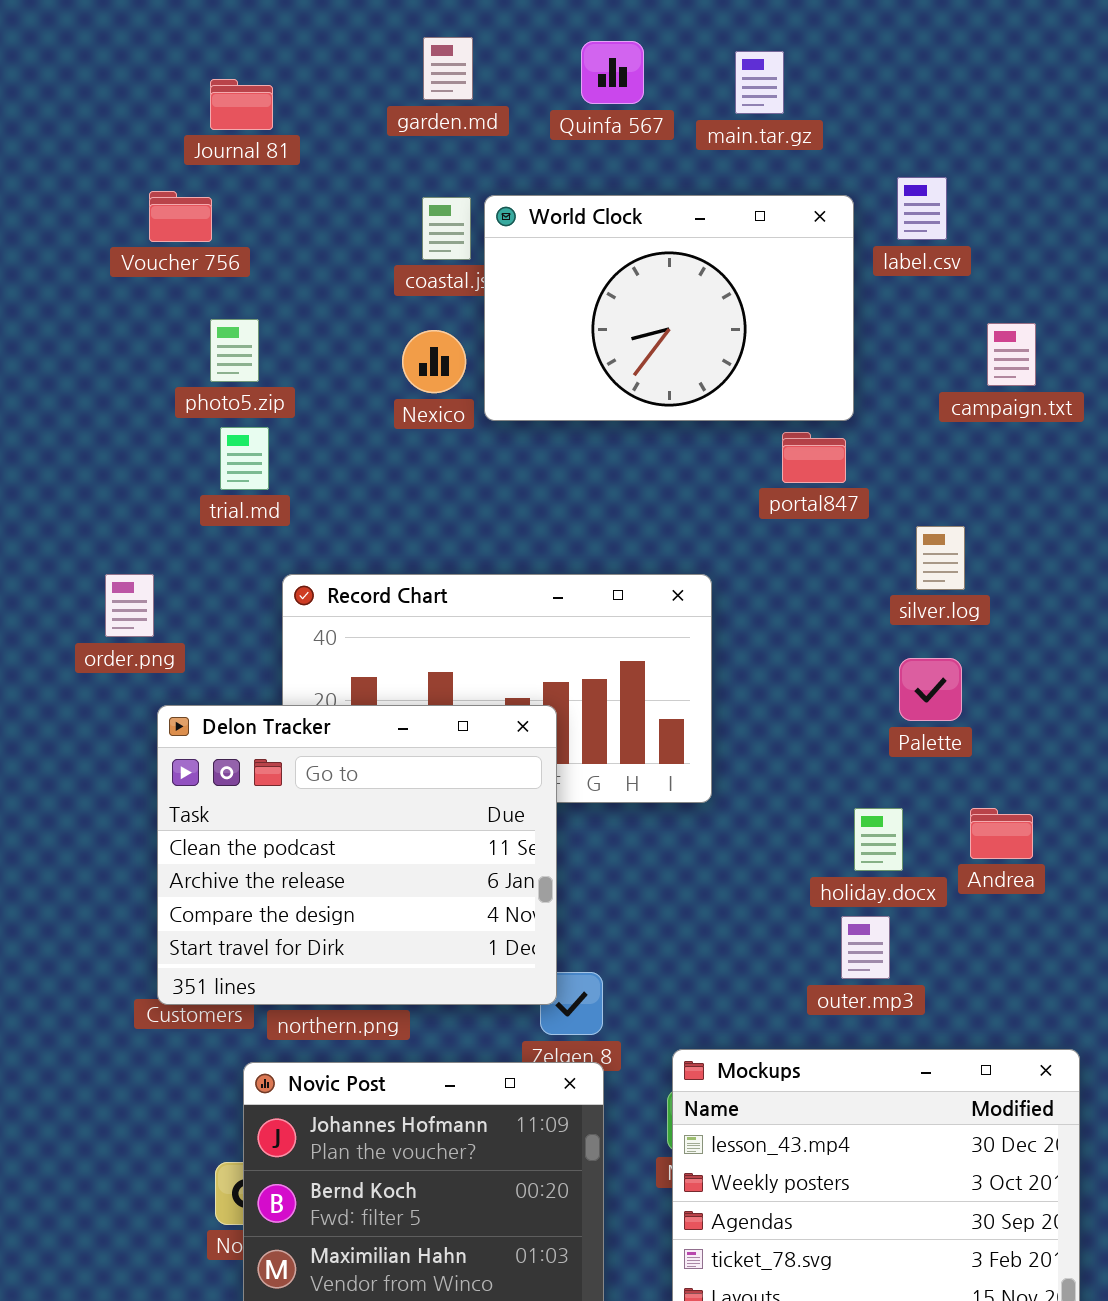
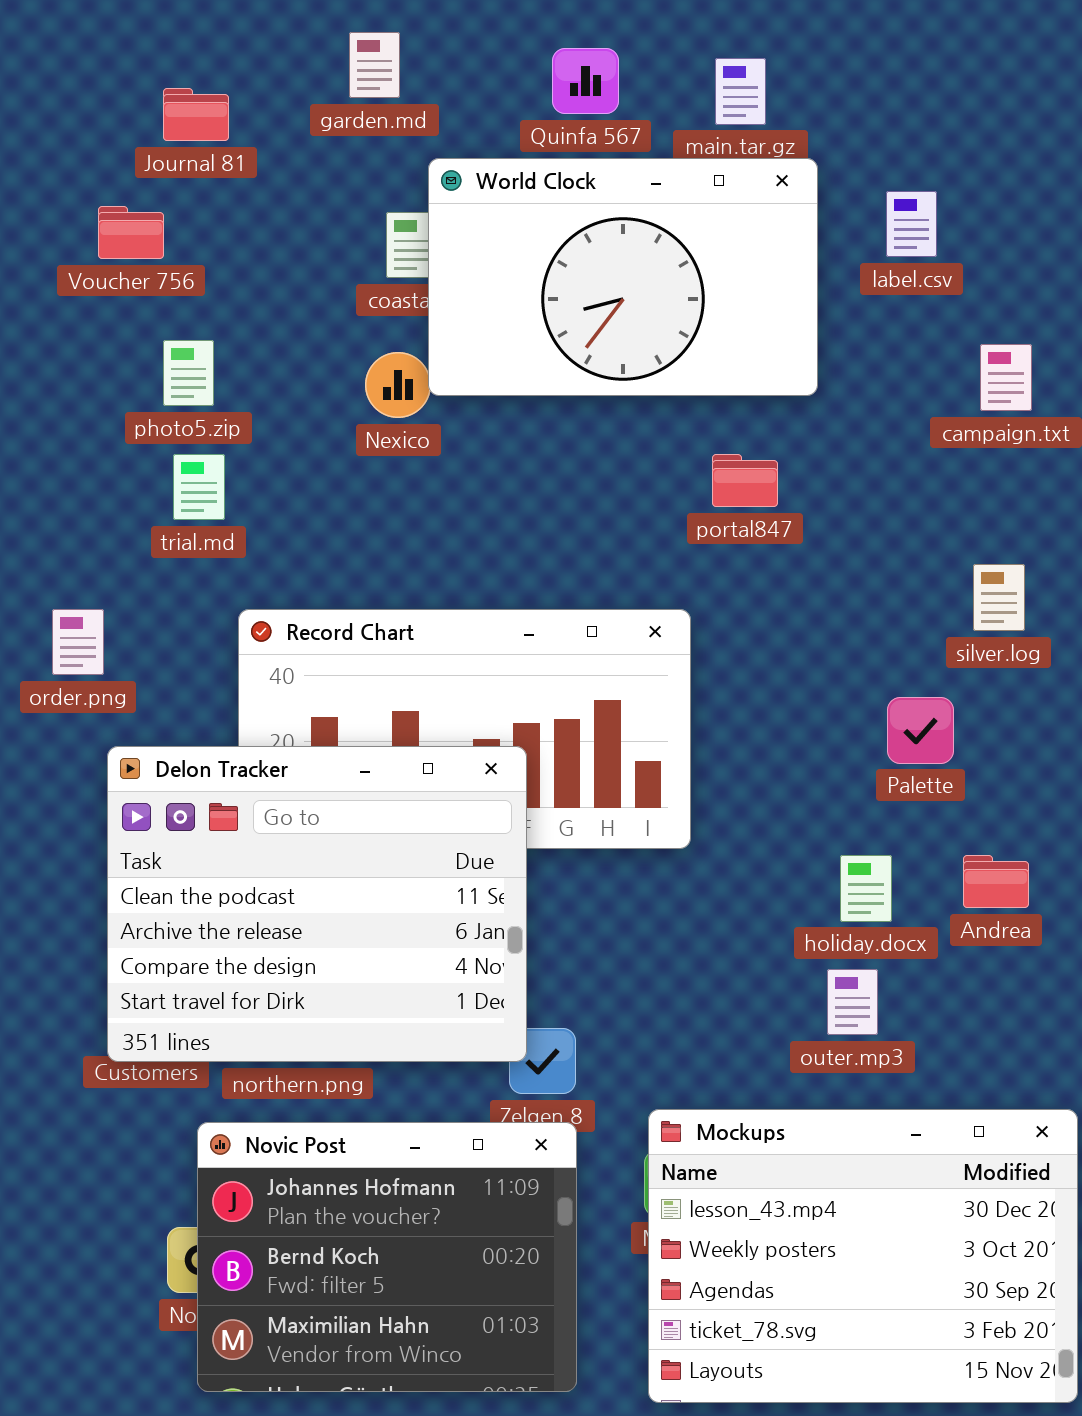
garden.md: [423,37,473,100] -> [349,32,400,98], moved
World Clock: [484,195,854,421] -> [428,158,818,396], moved
portal847: [782,432,846,483] -> [712,454,778,507], moved
silver.log: [916,526,965,590] -> [973,564,1025,631], moved

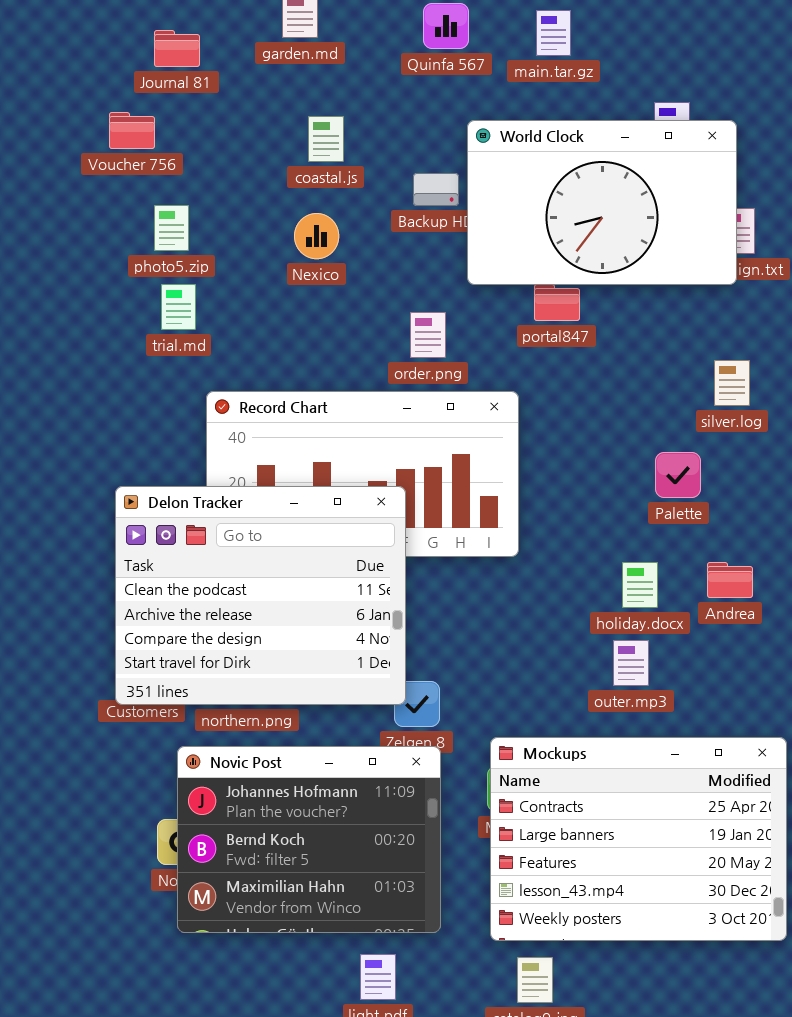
World Clock: [428,158,818,396] -> [467,120,737,285], moved
order.png: [52,609,104,675] -> [410,312,446,358], moved
Mockups: [648,1109,1078,1403] -> [490,737,787,941], scrolled up 3 rows

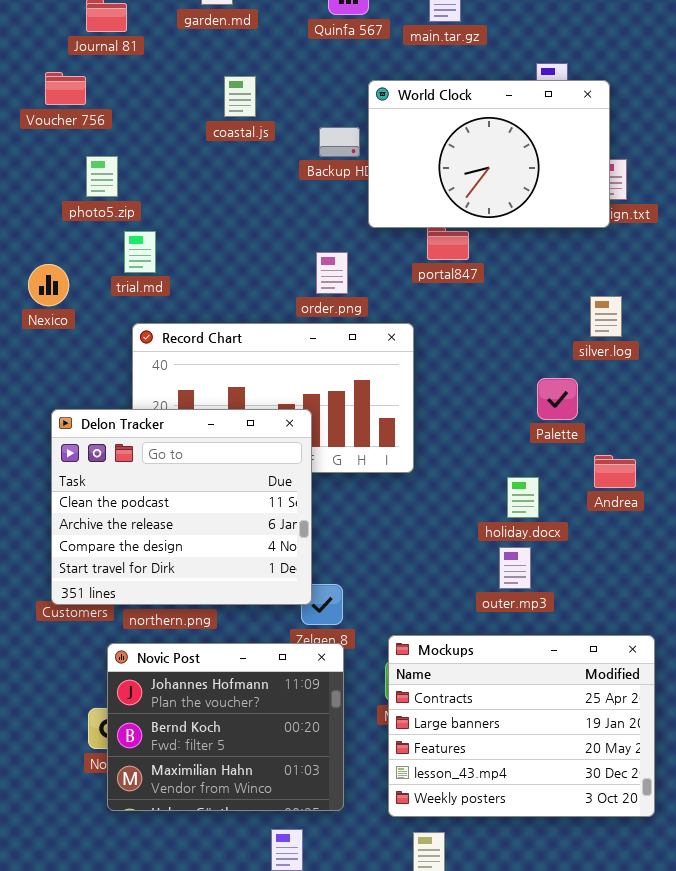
Nexico: [294,213,339,259] -> [28,264,69,306], moved
trial.md: [161,284,196,330] -> [124,231,156,273], moved
Andrea: [707,562,753,598] -> [594,455,636,488], moved

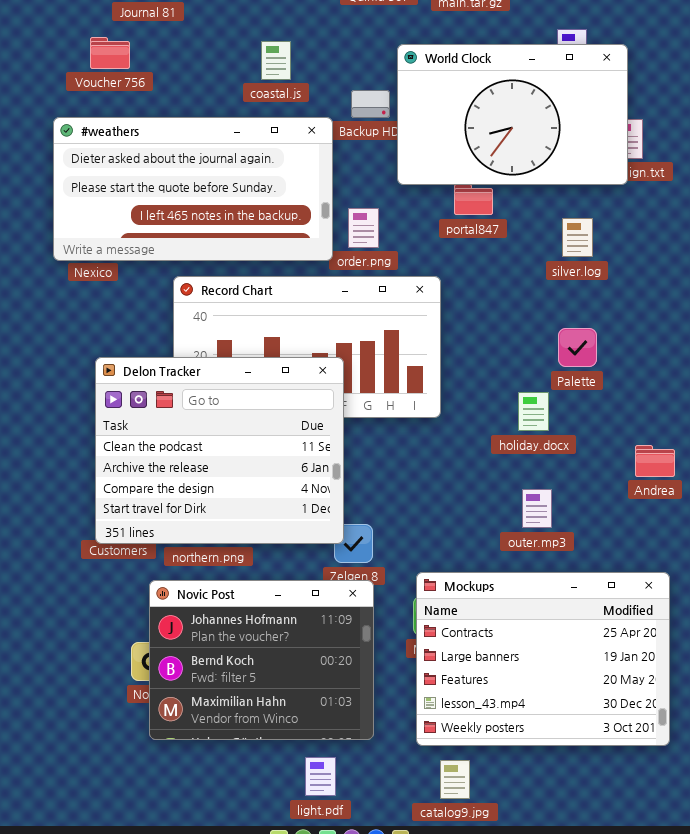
#weathers: none -> [53,117,333,261], opened
silver.log: [590,296,622,337] -> [562,218,593,257], moved
Andrea: [594,455,636,488] -> [635,445,675,477], moved
holiday.docx: [507,477,539,518] -> [518,392,549,431], moved

